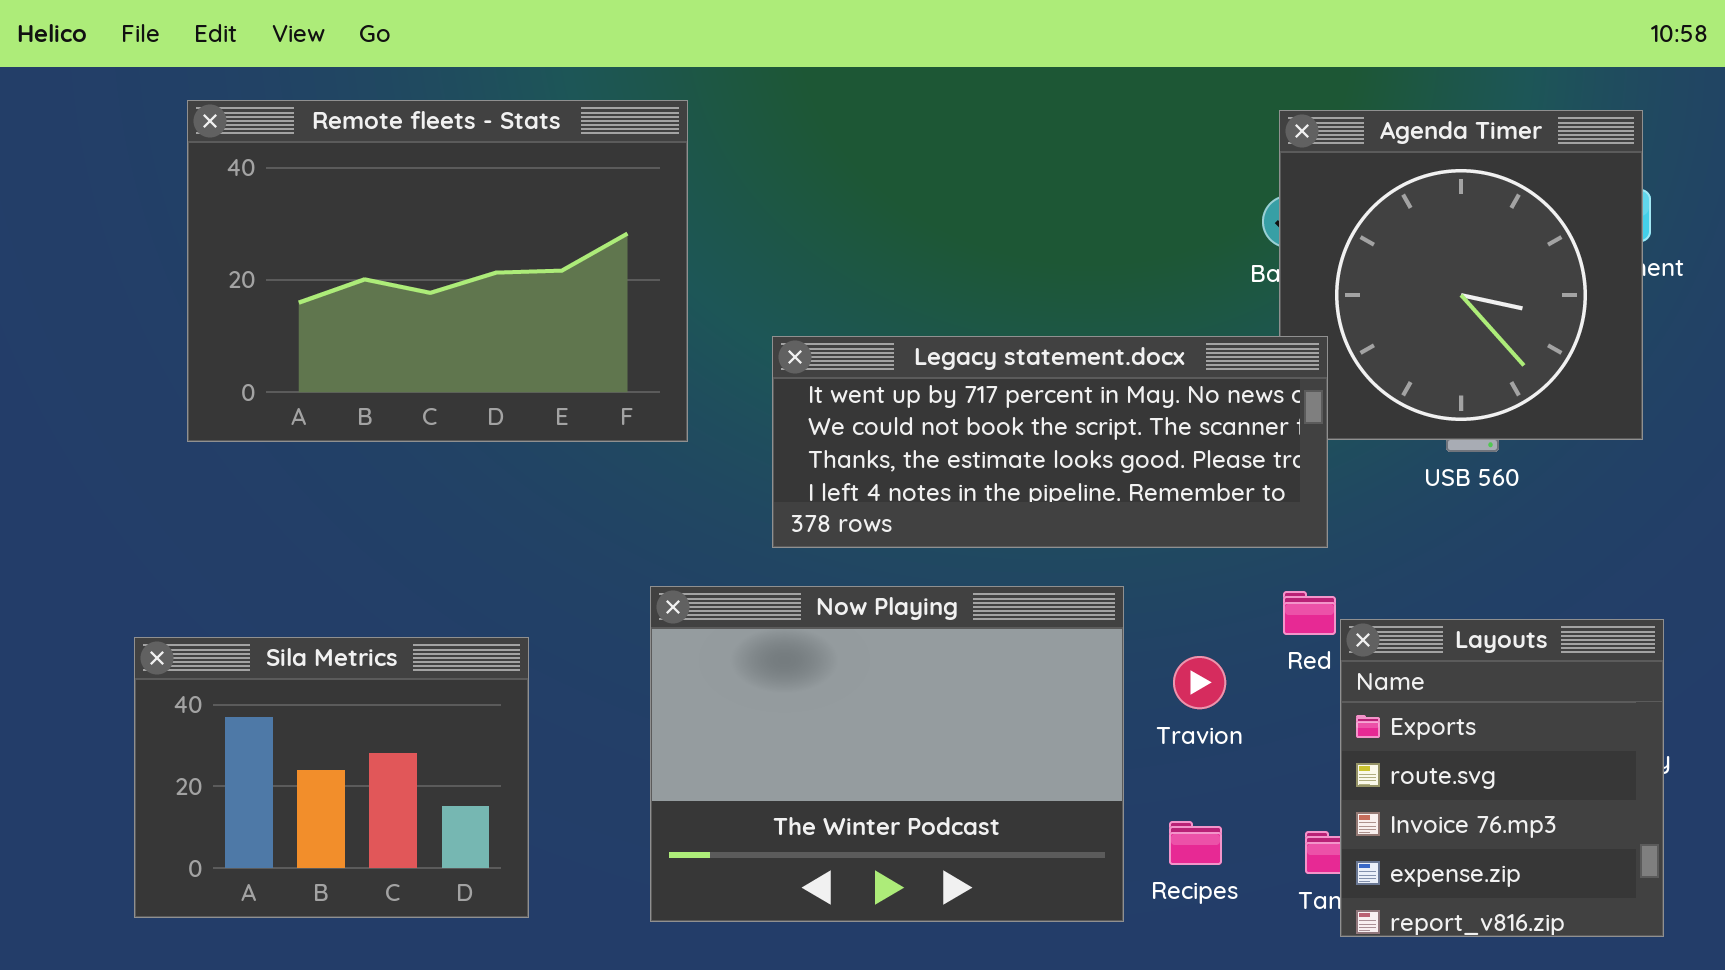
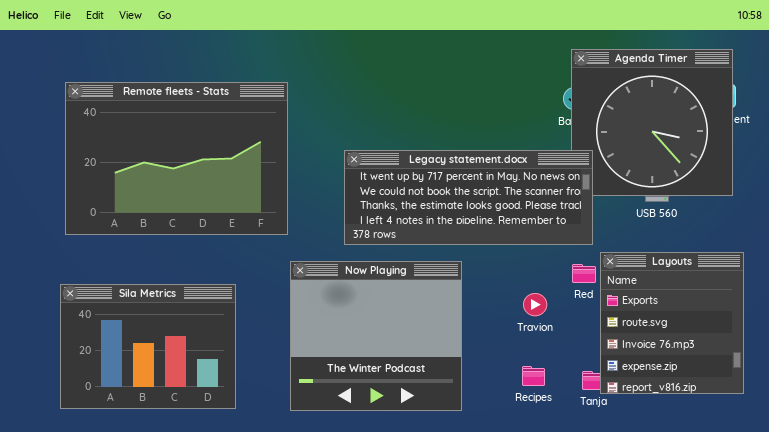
Remote fleets - Stats: [187,100,688,442] -> [65,82,288,235], moved
Now Playing: [650,586,1124,922] -> [290,261,462,411], resized
Layouts: [1340,619,1664,937] -> [600,252,744,394], moved

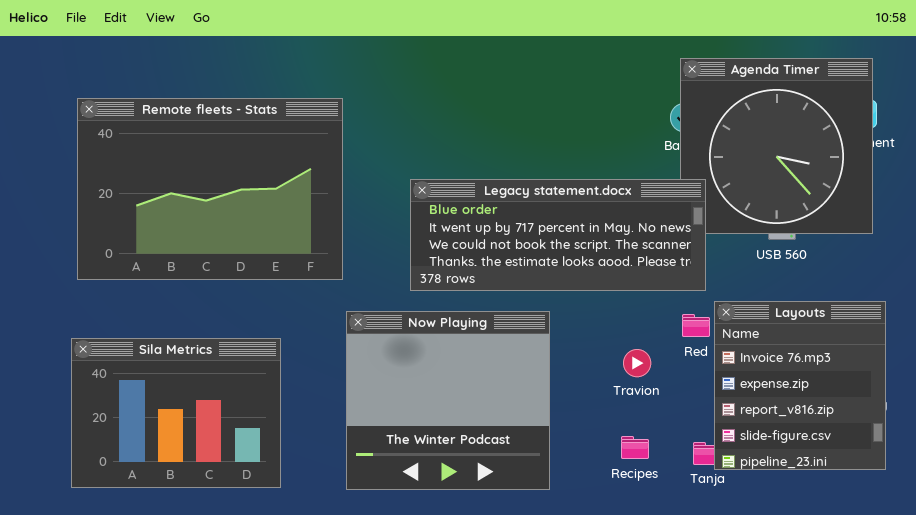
Legacy statement.docx: [344,150,593,245] -> [410,179,706,291], scrolled up 1 row
Layouts: [600,252,744,394] -> [714,301,886,470], scrolled down 2 rows

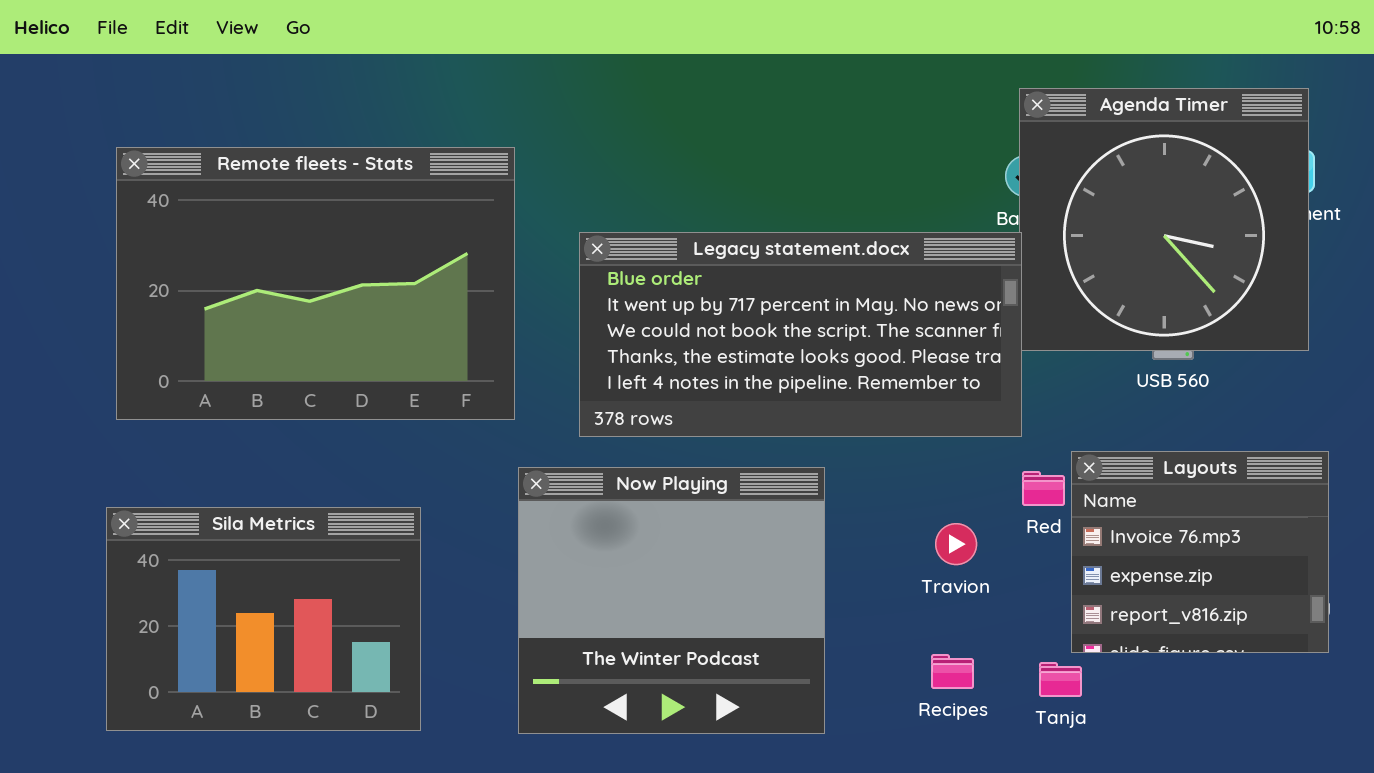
Legacy statement.docx: [410,179,706,291] -> [579,232,1022,437], moved, resized
Layouts: [714,301,886,470] -> [1071,451,1329,653], resized

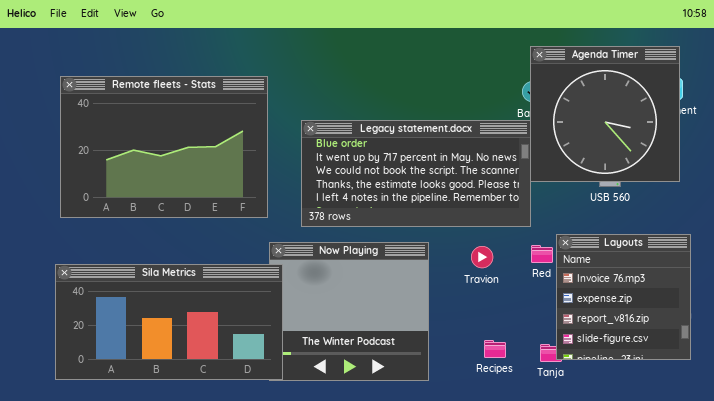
Layouts: [1071,451,1329,653] -> [556,234,691,360], resized
Sila Metrics: [106,507,421,731] -> [55,264,283,380], resized
Travion: [935,523,977,565] -> [471,246,493,268], moved

